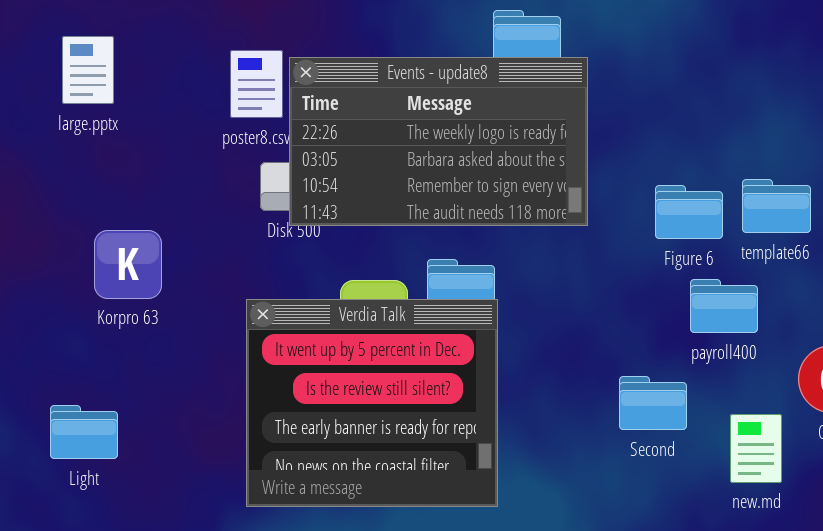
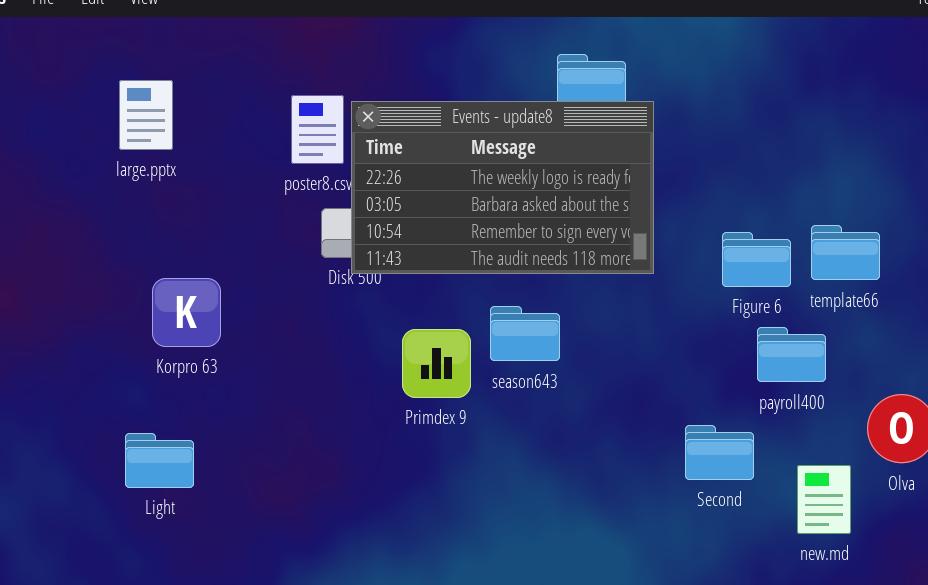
Verdia Talk: [246,299,498,507] -> none, closed
Light: [50,405,118,459] -> [125,433,194,488], moved

